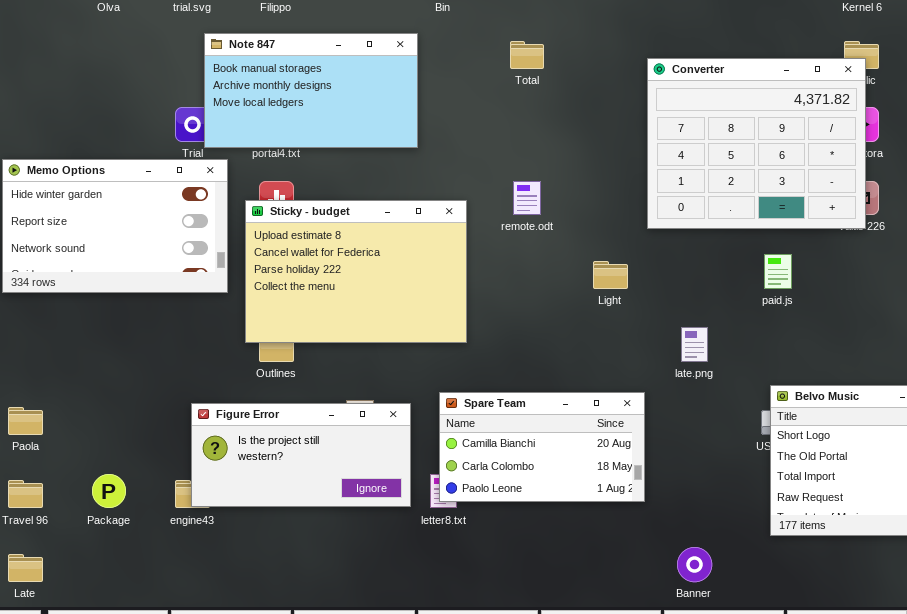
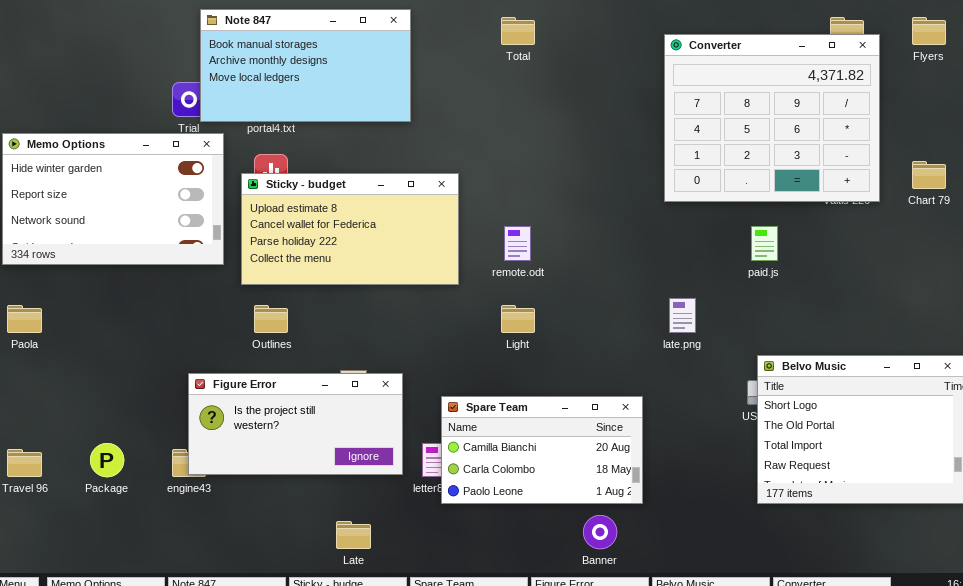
Converter: [647,58,866,229] -> [664,34,880,202], moved
remote.odt: [513,181,541,215] -> [504,226,531,261], moved
Sticky - budget: [245,200,467,343] -> [241,173,459,285], resized
Light: [593,261,628,289] -> [501,305,535,333], moved
Spare Team: [439,392,645,502] -> [441,396,643,504], moved
Paola: [8,407,43,435] -> [7,305,42,333], moved
Banner: [677,547,712,582] -> [583,515,617,549], moved
Late: [8,554,43,582] -> [336,521,371,549], moved

